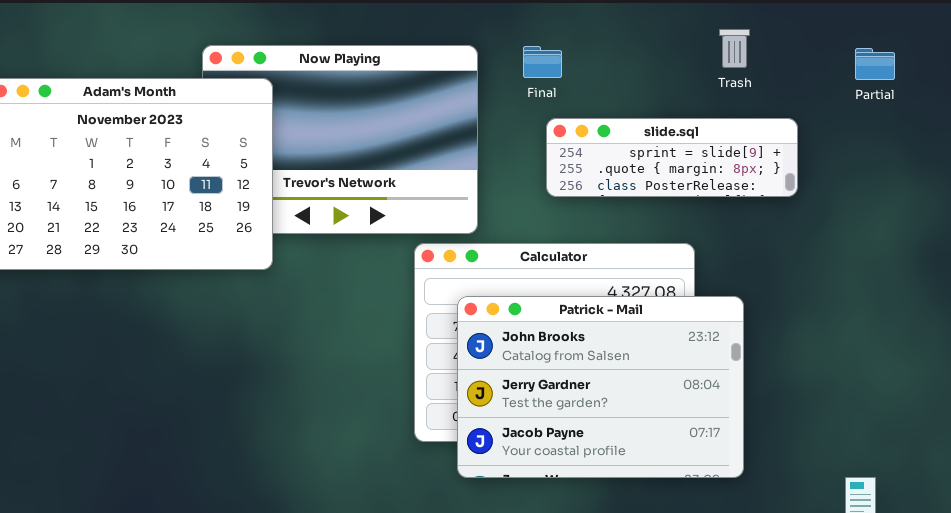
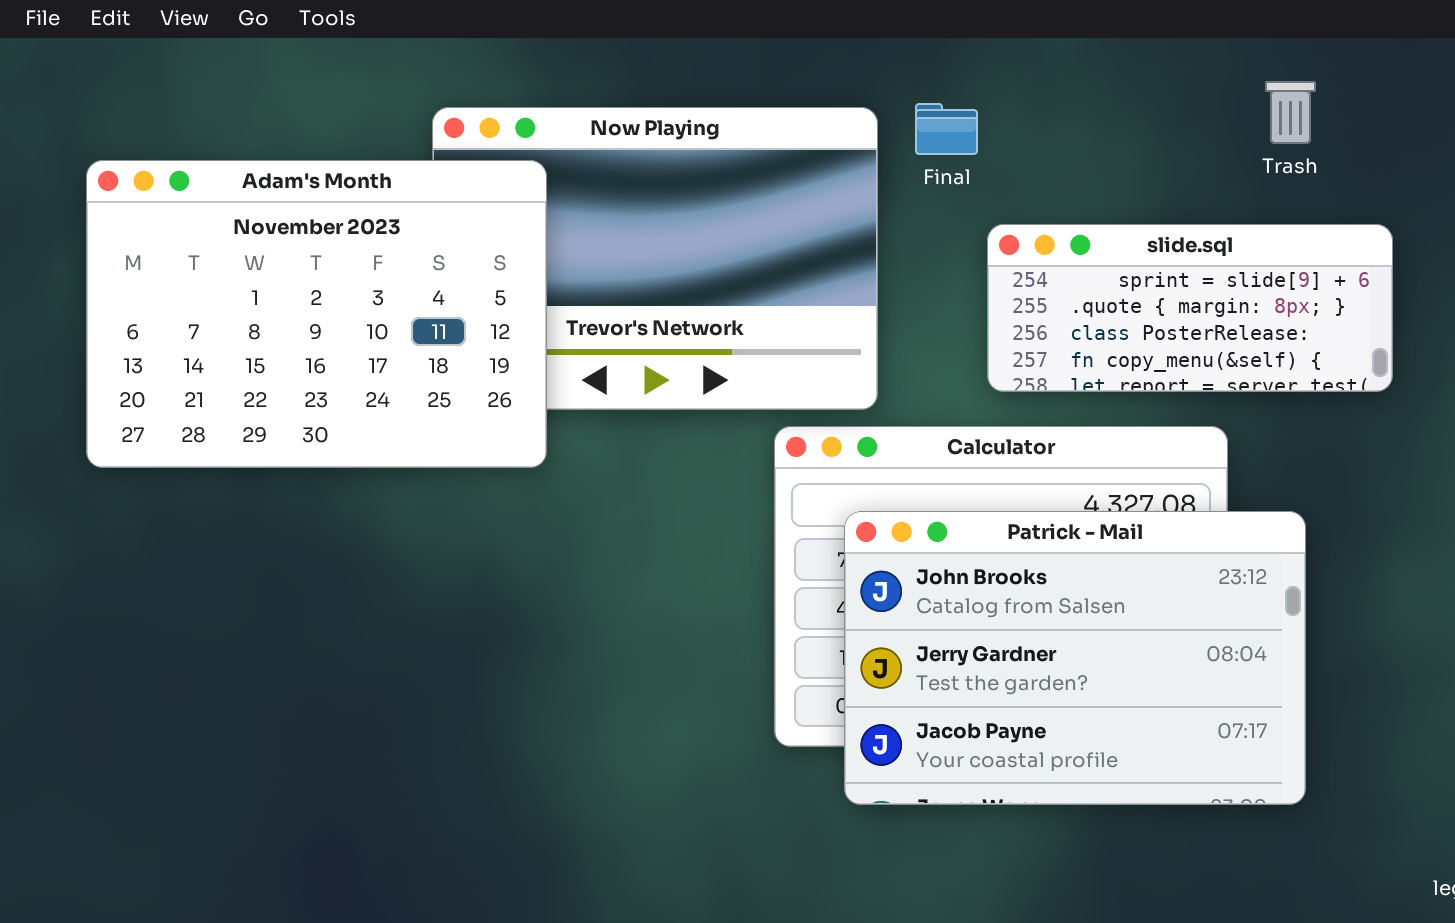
Final: [523,46,562,78] -> [915,103,978,155], moved
slide.sql: [546,118,798,197] -> [987,224,1393,392], resized

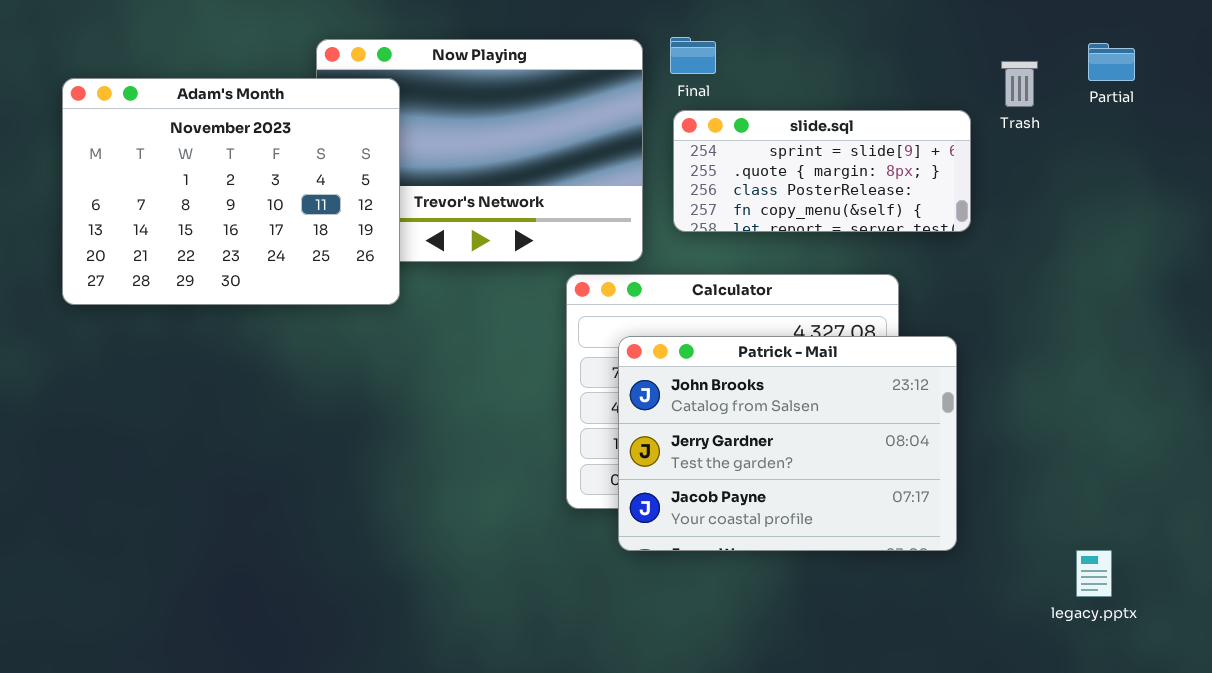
Trash: [1265,81,1316,144] -> [1001,61,1038,107], moved
slide.sql: [987,224,1393,392] -> [673,110,971,232], moved

